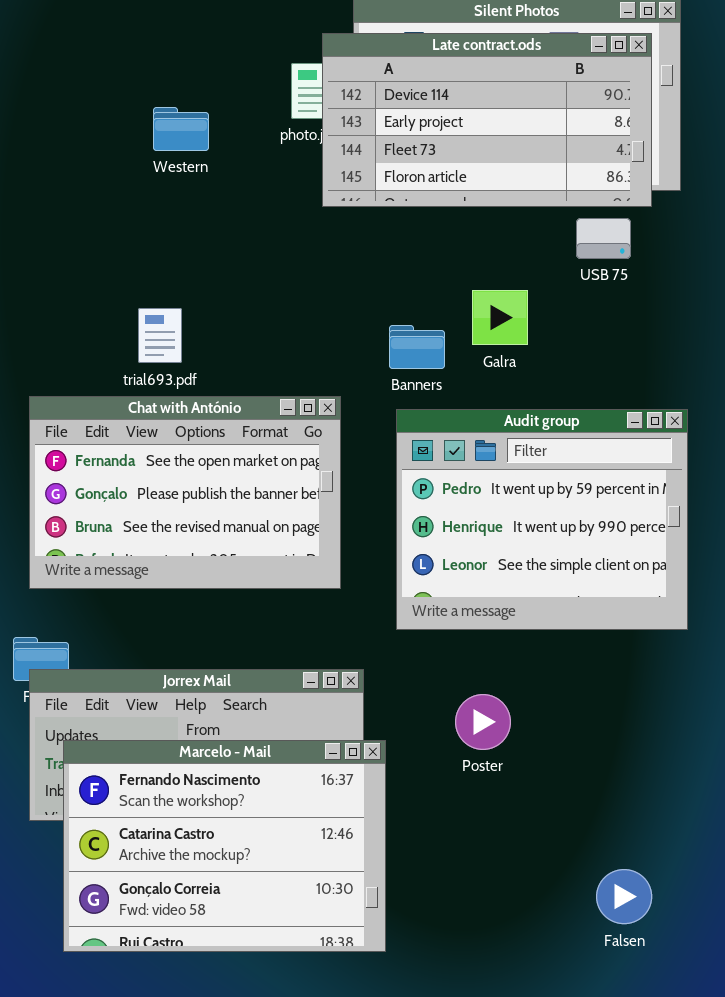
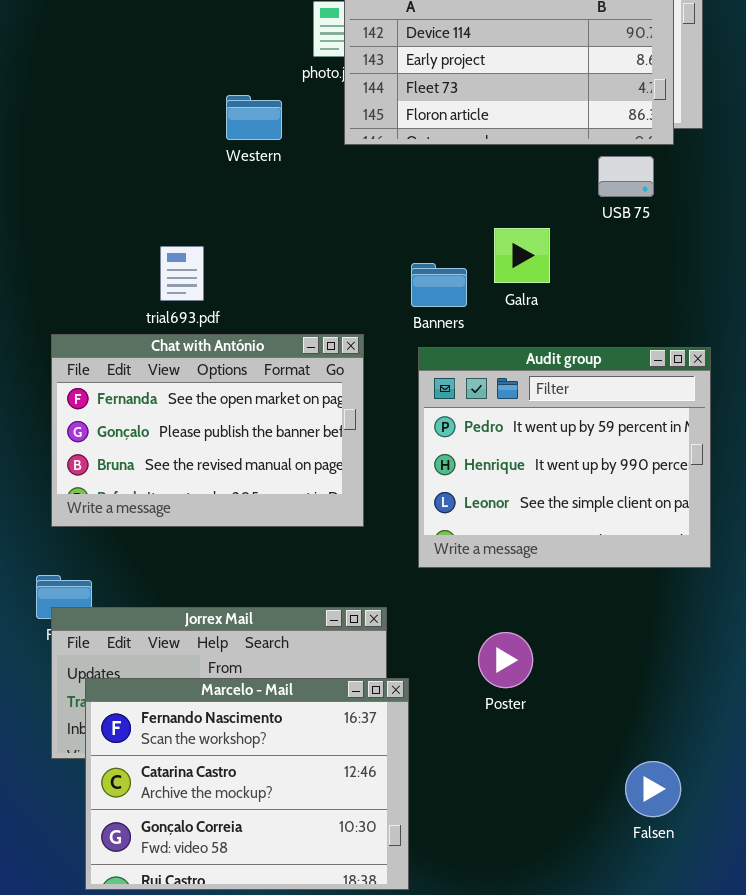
Western: [153,107,209,151] -> [226,95,282,140], moved
Falsen: [596,869,652,924] -> [625,761,681,817], moved

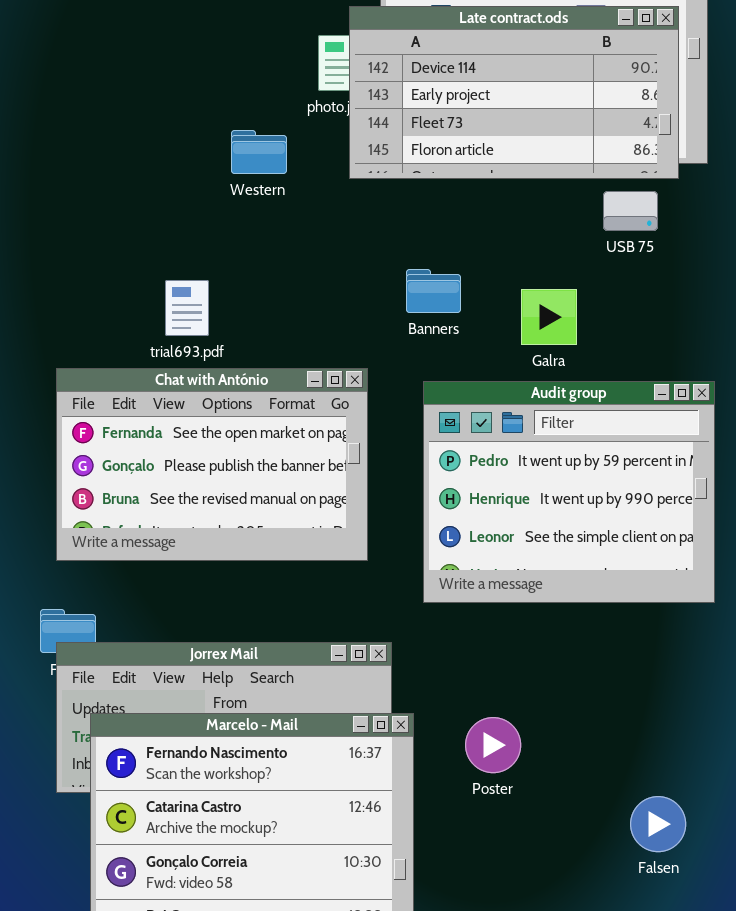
Galra: [494,228,550,283] -> [521,289,577,345], moved
Banners: [411,263,467,307] -> [406,269,461,313], moved
Poster: [478,632,533,688] -> [465,717,521,773], moved

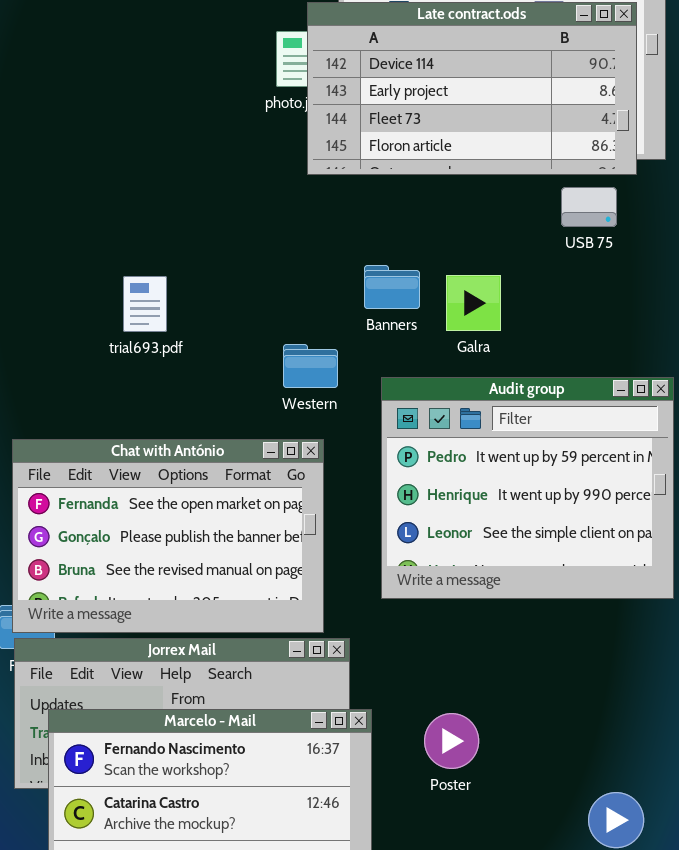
Western: [231,130,287,174] -> [283,344,338,388], moved
Galra: [521,289,577,345] -> [446,275,501,331], moved
Chat with António: [56,368,368,561] -> [12,439,324,633], moved

